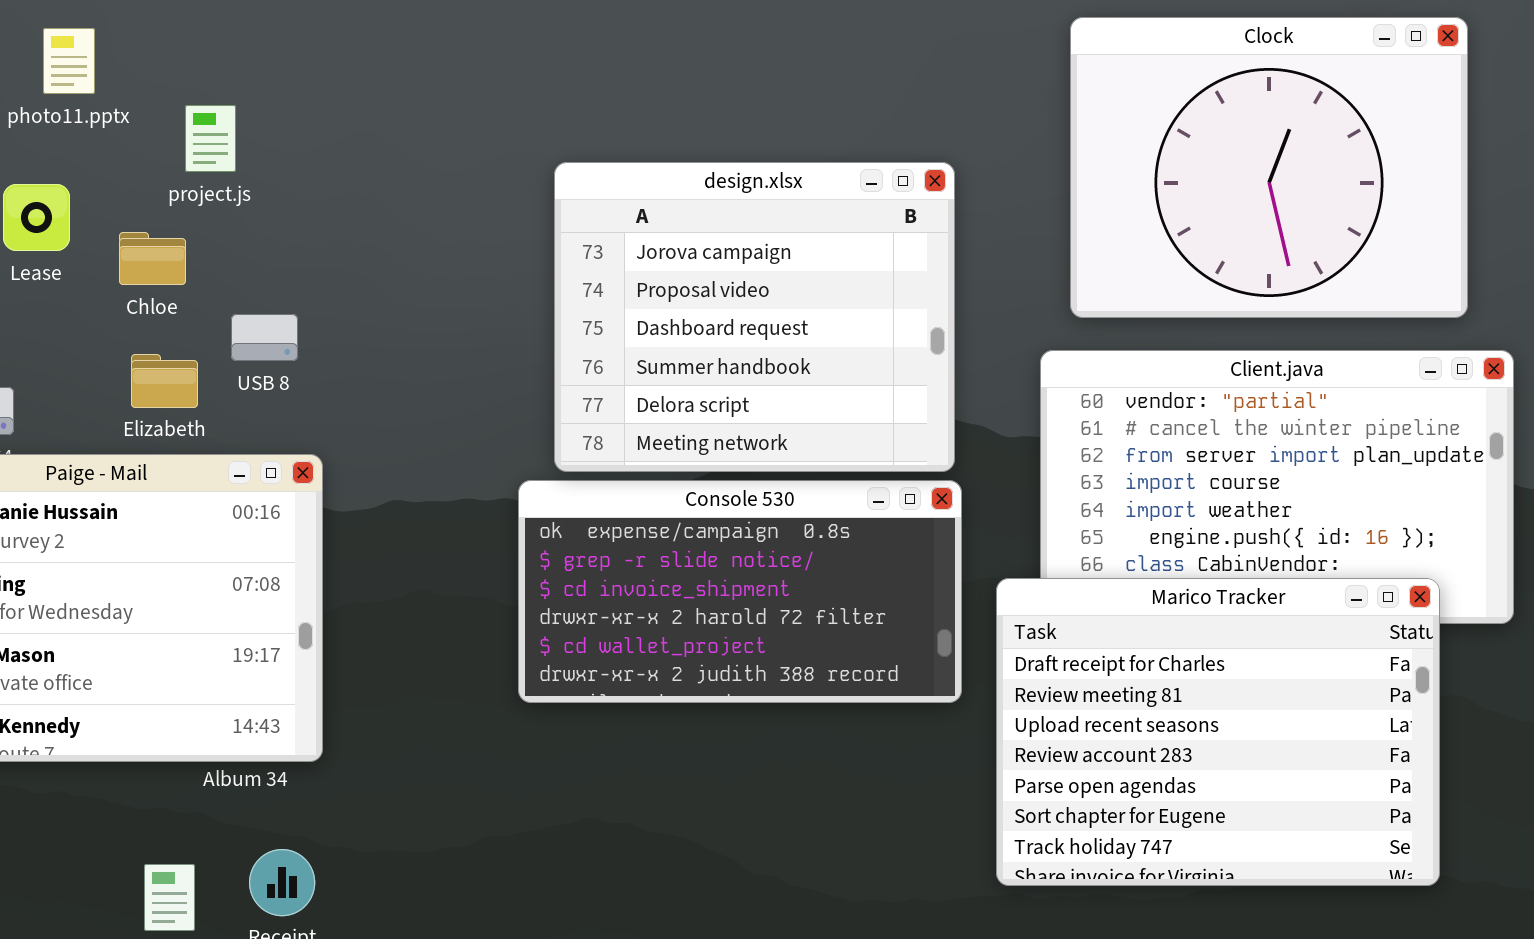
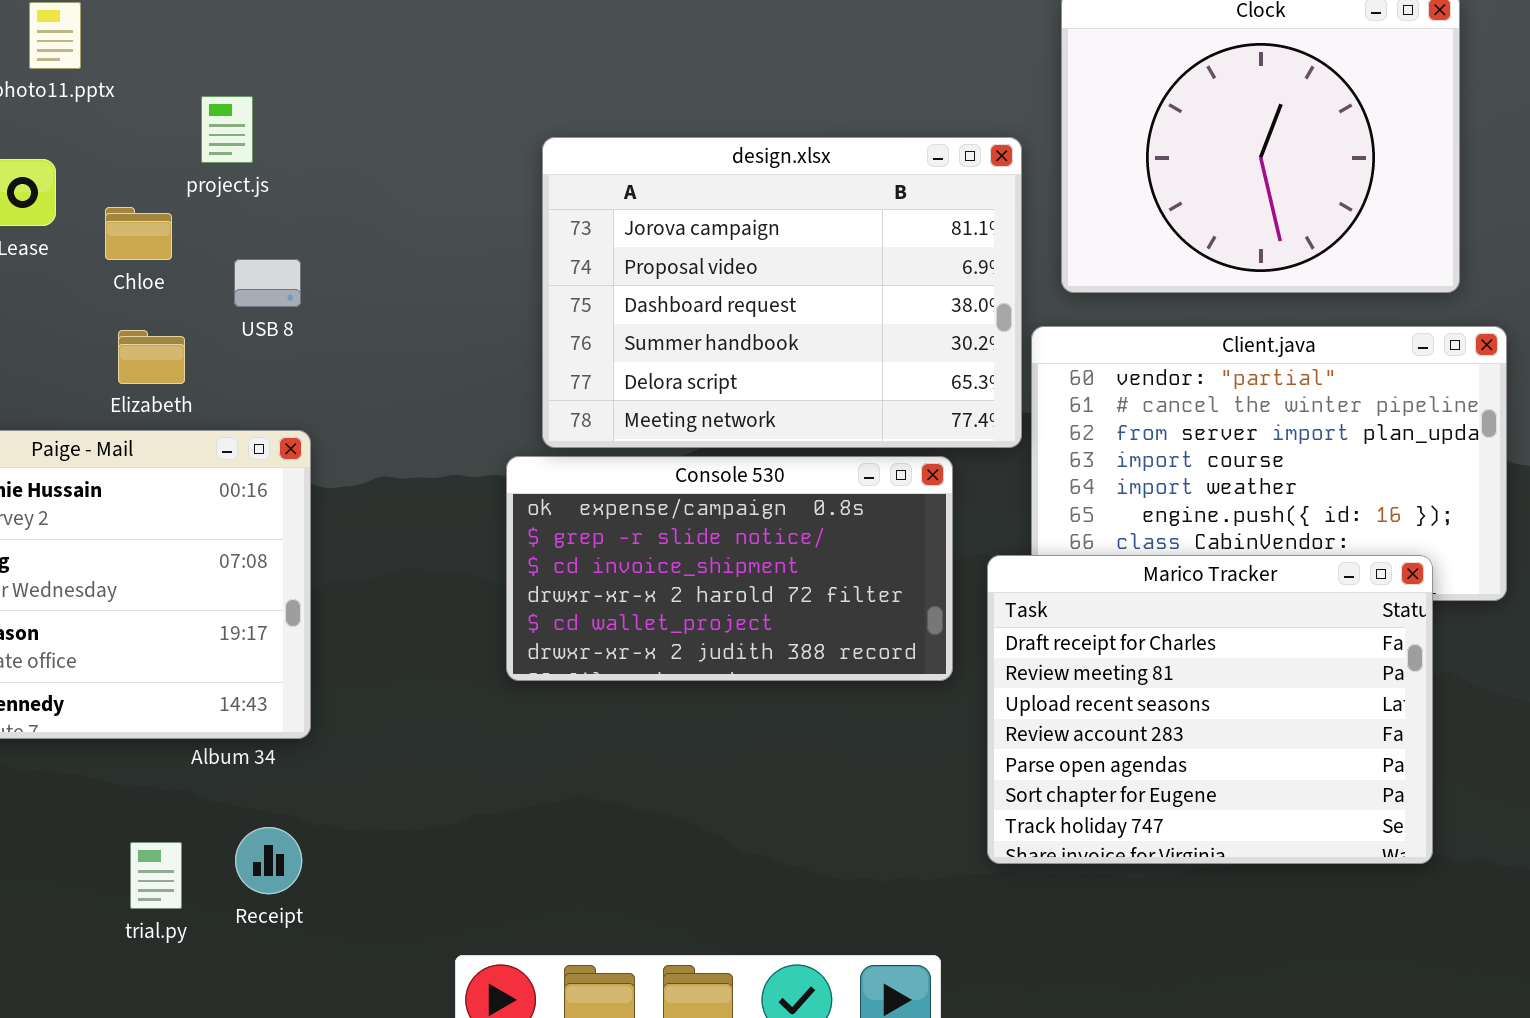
project.js: [185,105,236,172] -> [201,96,253,163], moved
design.xlsx: [554,162,955,472] -> [542,137,1022,448], resized
USB 8: [231,314,298,361] -> [234,259,301,307], moved

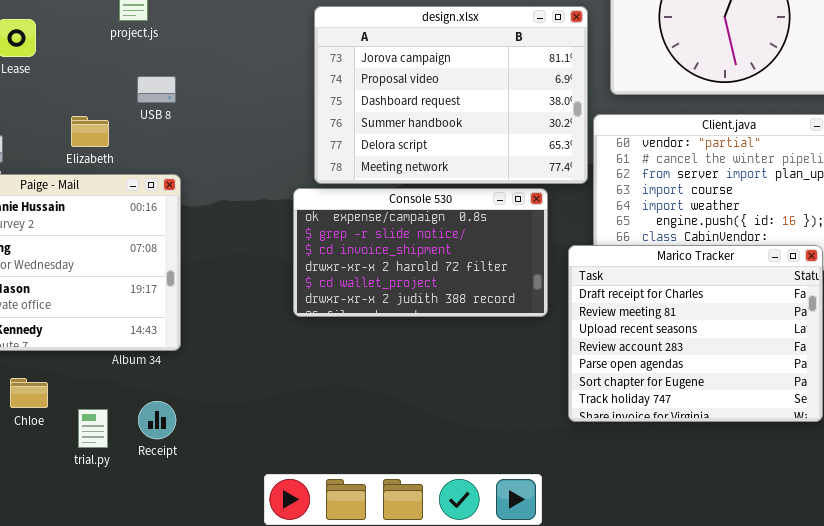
Chloe: [105,207,172,260] -> [10,378,48,408], moved

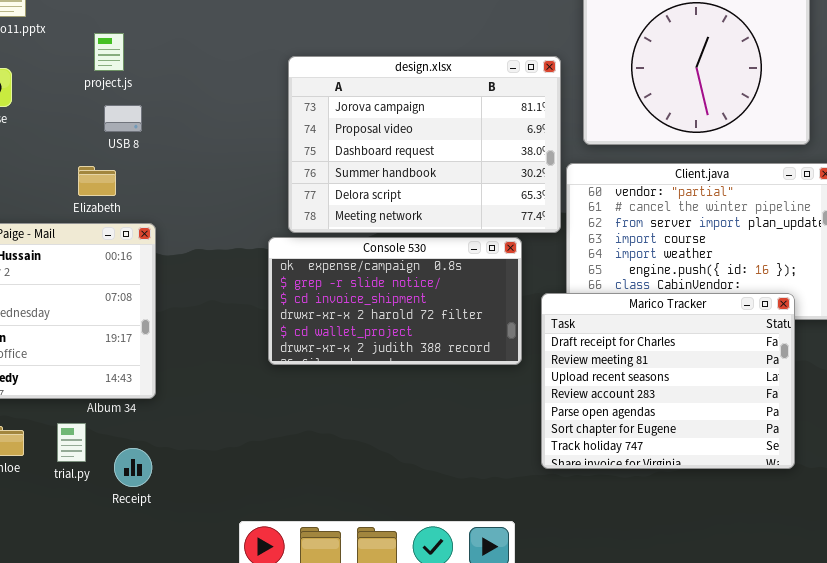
USB 8: [137,76,176,103] -> [104,105,142,132], moved
Elizabeth: [71,116,109,147] -> [78,166,116,196], moved
trial.py: [78,409,108,448] -> [57,423,86,462], moved

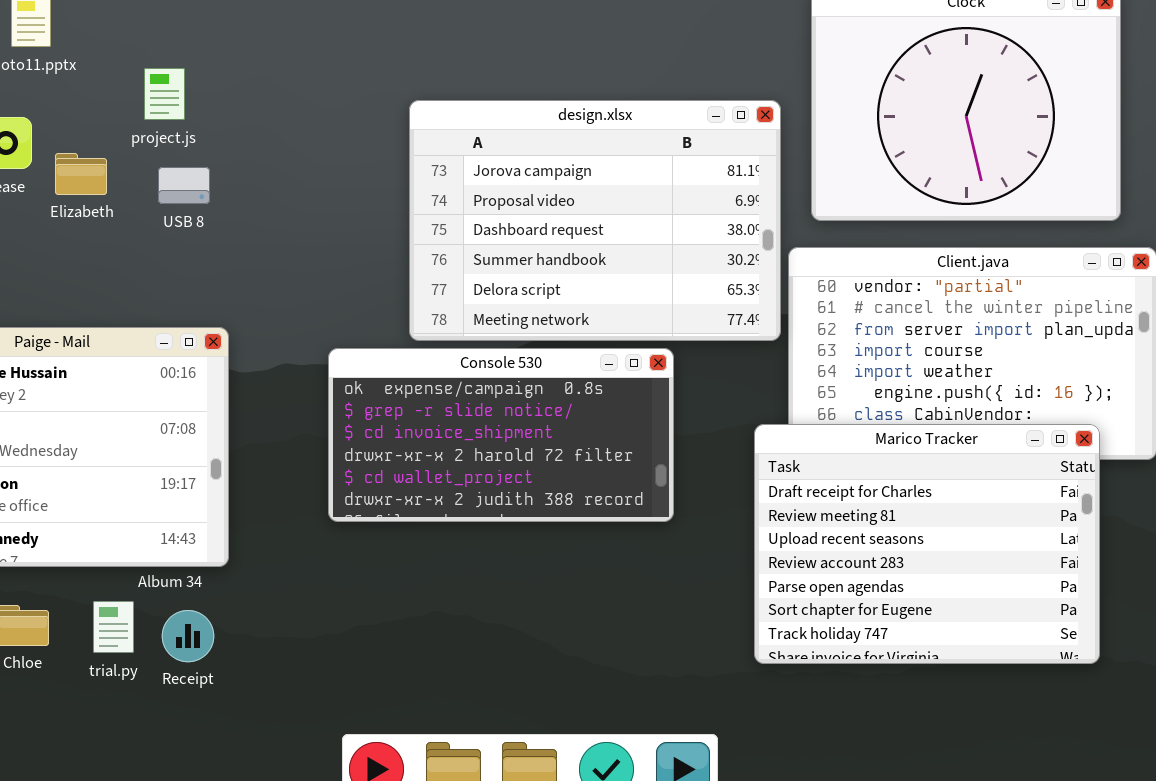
Elizabeth: [78,166,116,196] -> [55,153,107,195], moved
Console 530: [268,237,522,365] -> [328,348,674,522], moved
Receipt: [114,448,152,487] -> [162,610,214,662], moved

